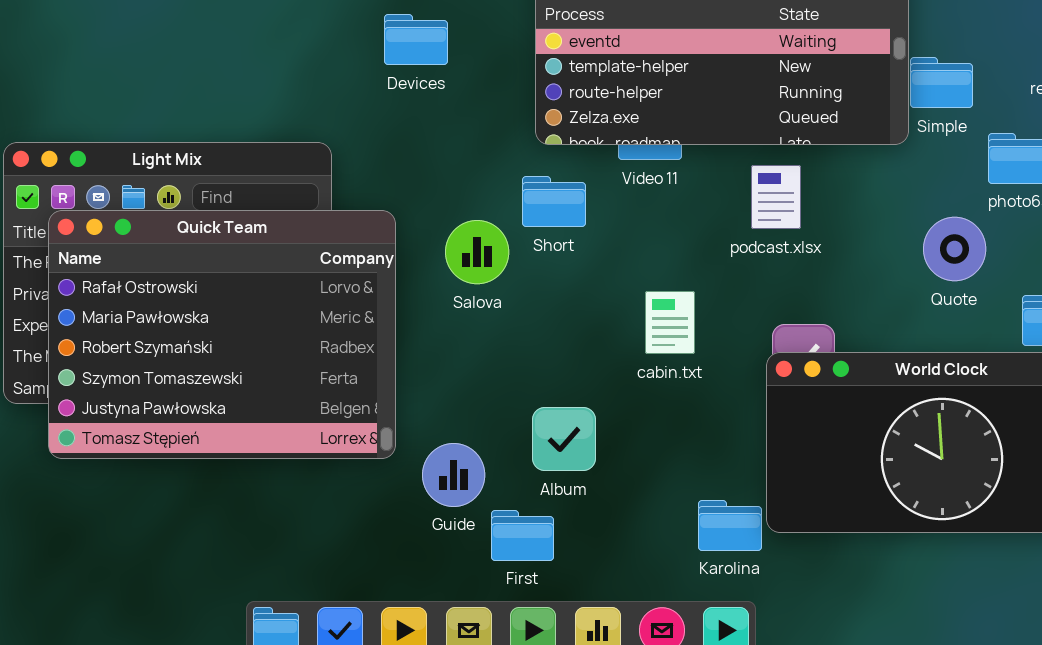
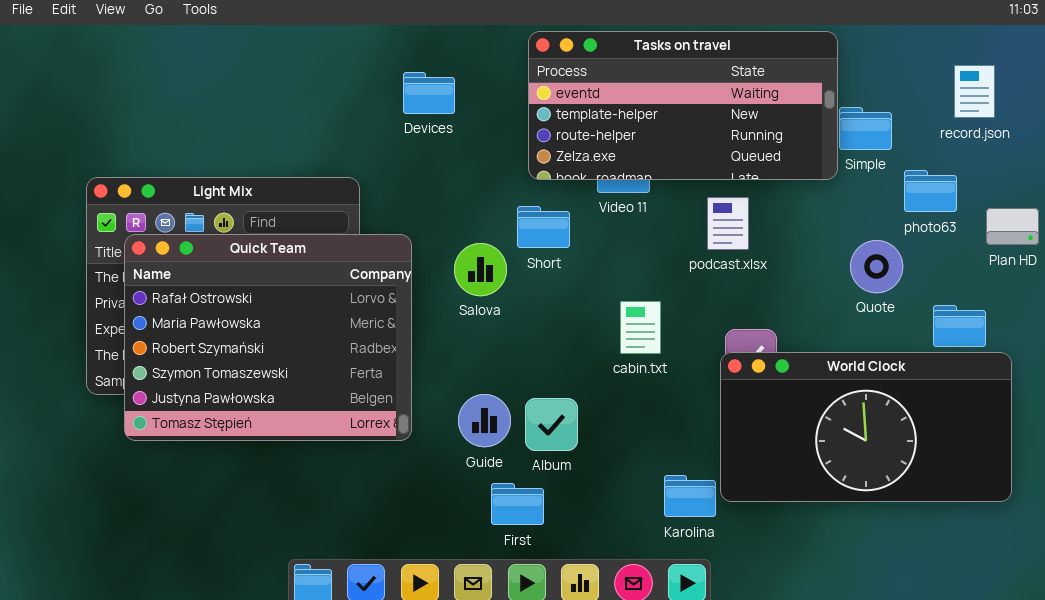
Guide: [422,443,485,507] -> [458,394,511,447], moved

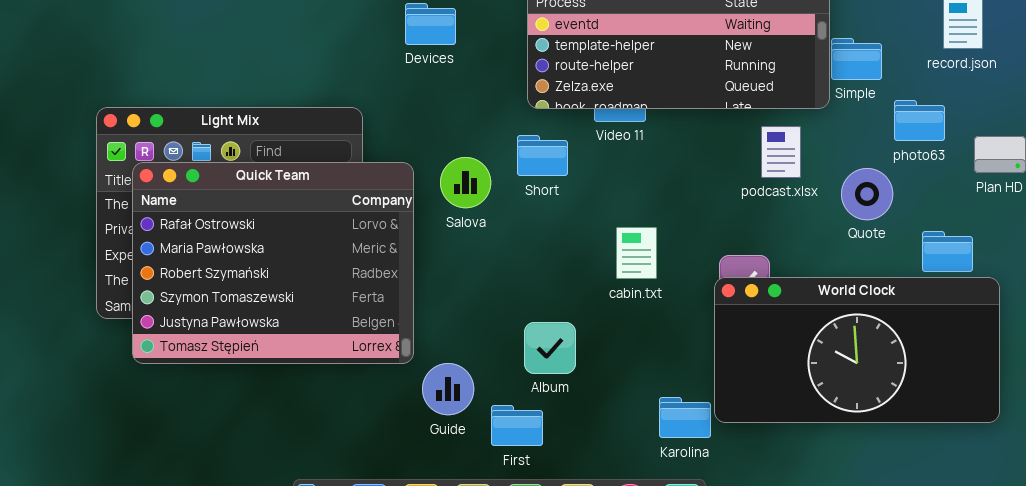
podcast.xlsx: [707,197,749,250] -> [761,126,801,178], moved
Salova: [454,243,507,296] -> [440,157,491,208], moved
Guide: [458,394,511,447] -> [422,363,474,415], moved

